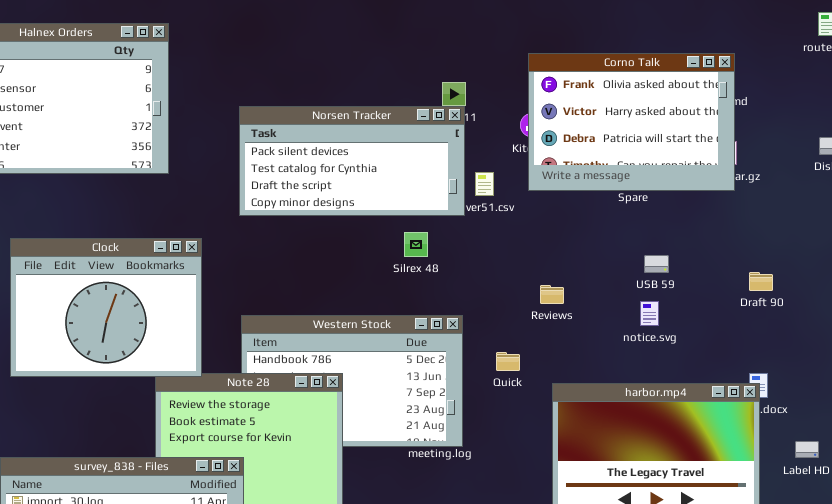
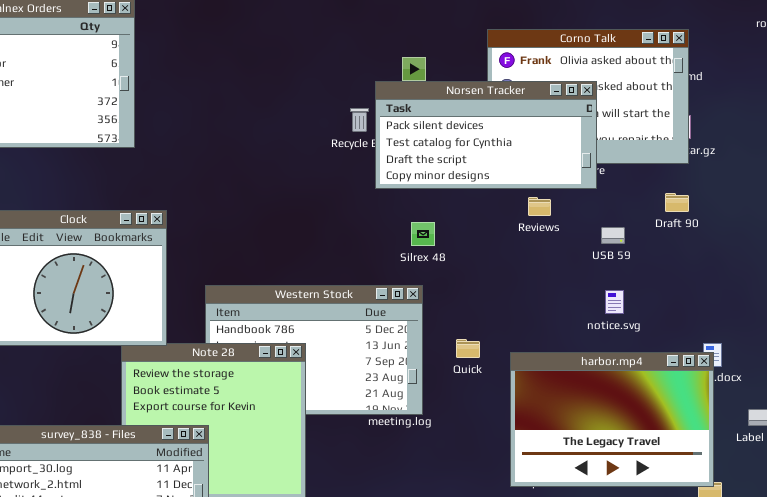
Norsen Tracker: [239,106,465,216] -> [375,81,597,189], moved
Silrex 48: [404,232,428,257] -> [411,222,435,246], moved
Draft 90: [749,272,773,291] -> [665,193,689,212], moved
Reviews: [540,285,564,304] -> [528,197,551,216], moved
notice.svg: [640,301,659,326] -> [605,290,624,314], moved
Quick: [496,352,520,371] -> [456,339,480,358], moved

